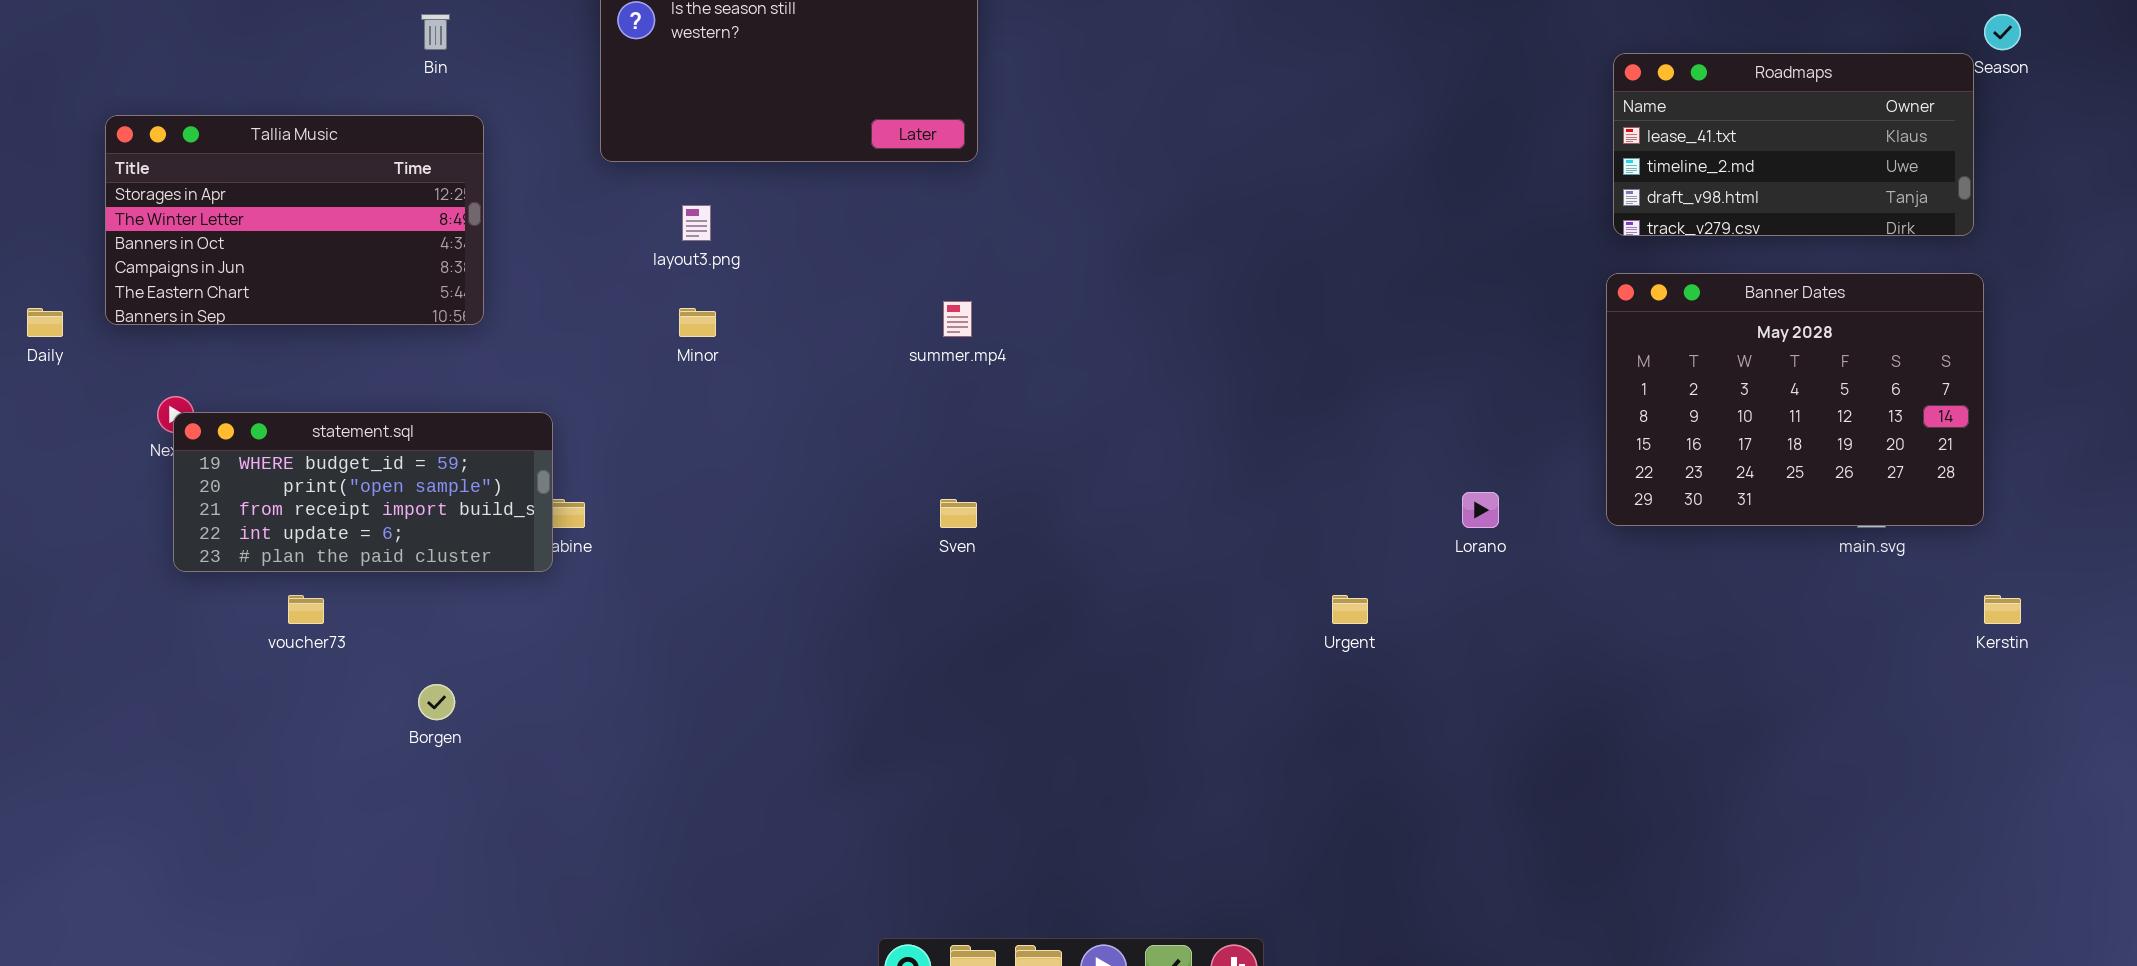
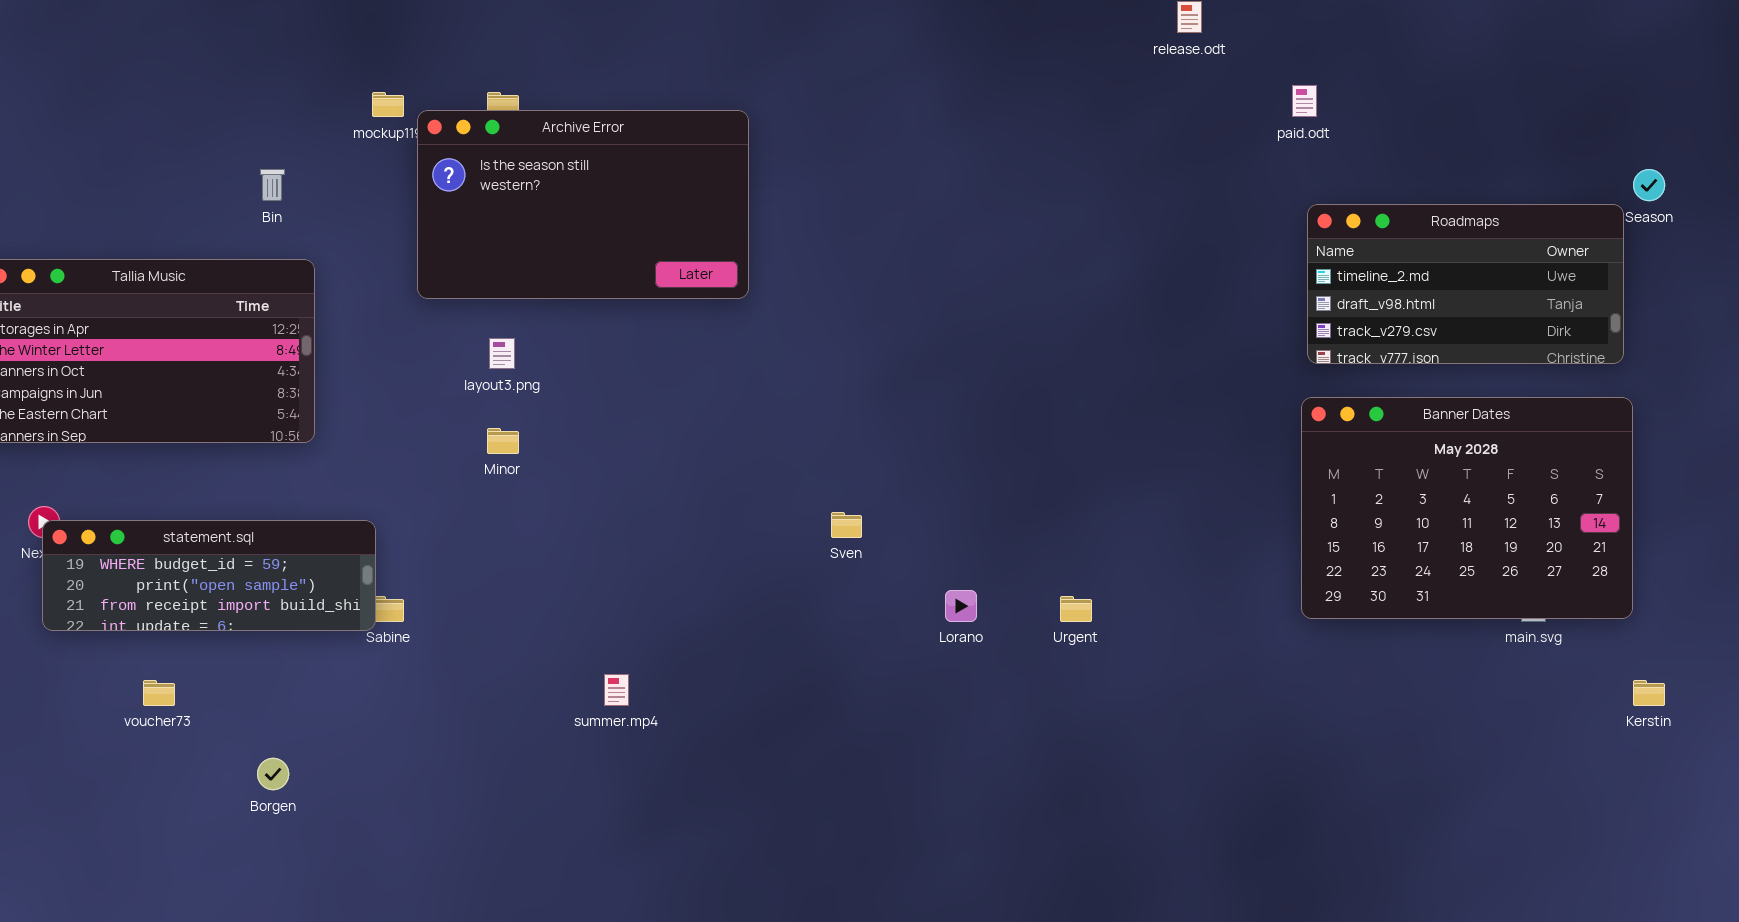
Roadmaps: [1613,53,1974,236] -> [1307,204,1624,364], scrolled down 1 row
summer.mp4: [943,301,972,337] -> [604,674,629,706], moved
statement.sql: [173,412,553,572] -> [42,520,376,631], resized
Lorano: [1462,492,1499,528] -> [945,590,977,622], moved
Sven: [940,499,977,528] -> [831,512,862,538], moved
Urgent: [1332,595,1368,624] -> [1060,596,1092,622], moved

